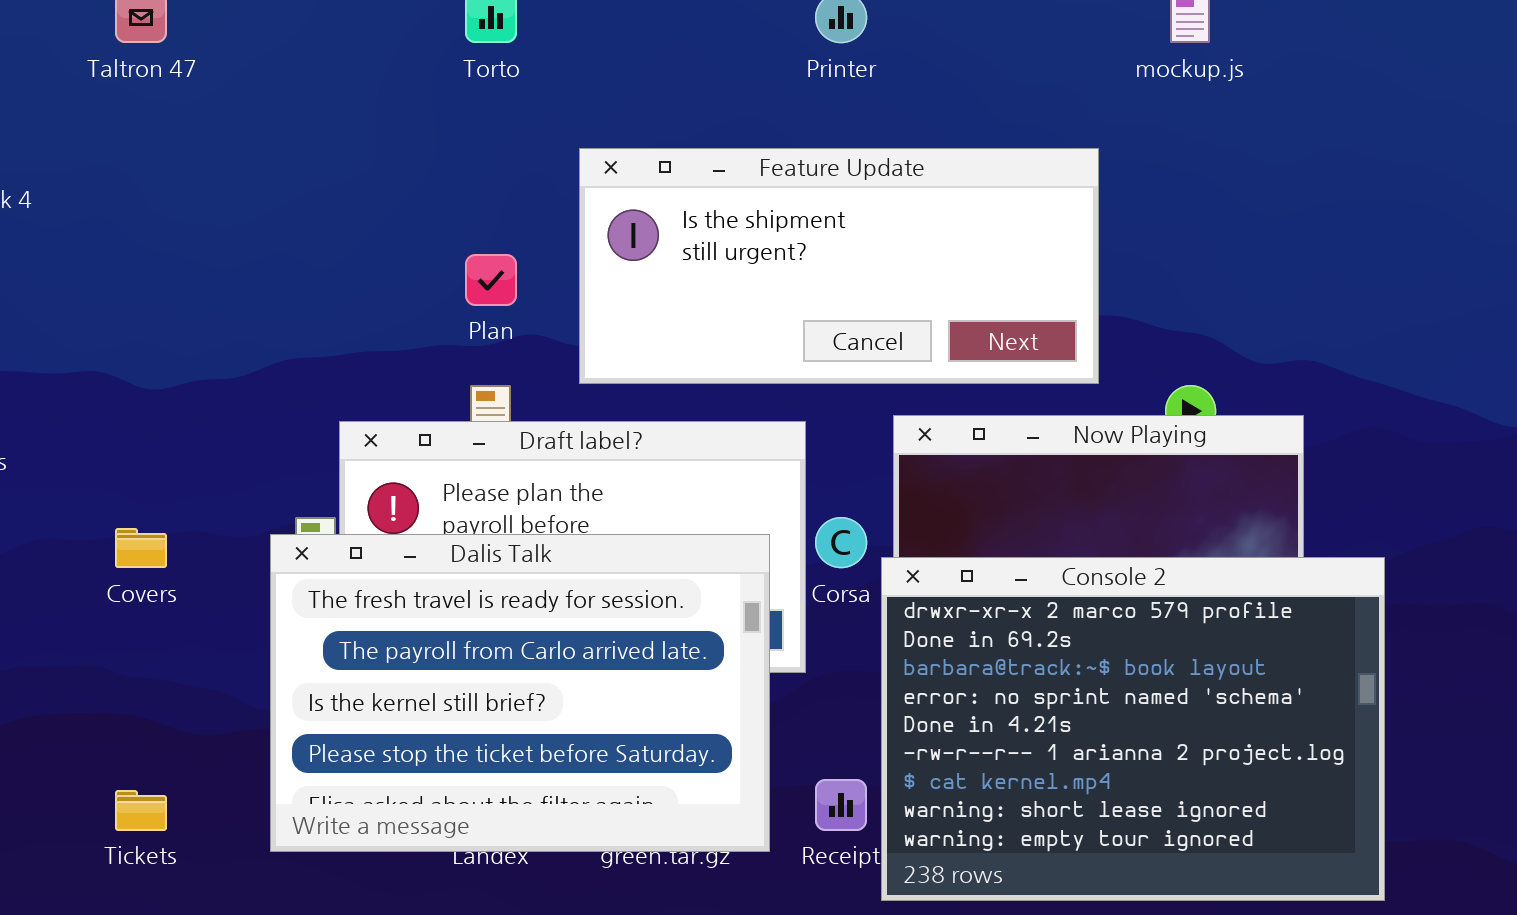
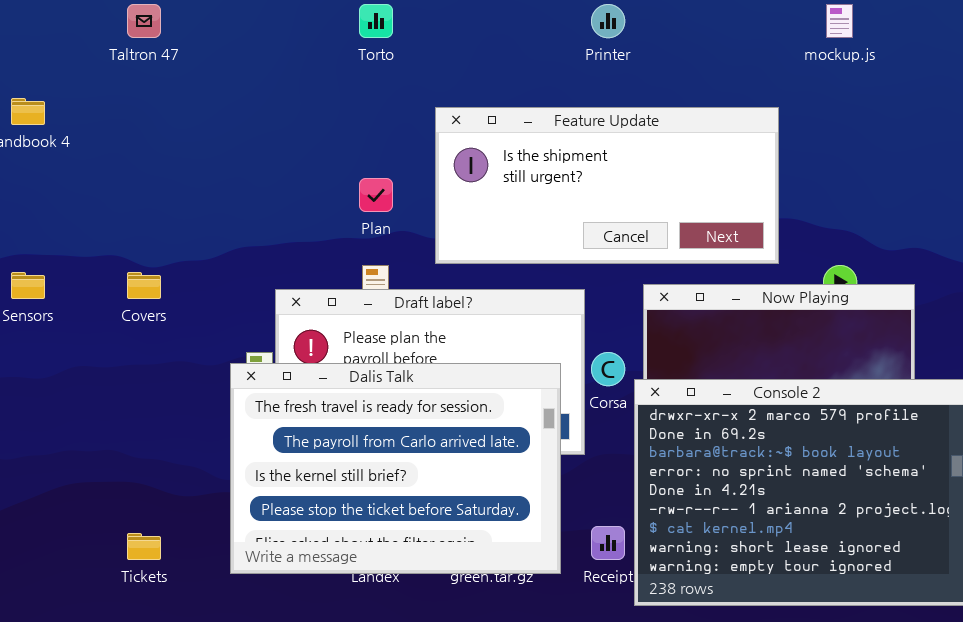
Covers: [115,528,167,568] -> [127,272,161,299], moved

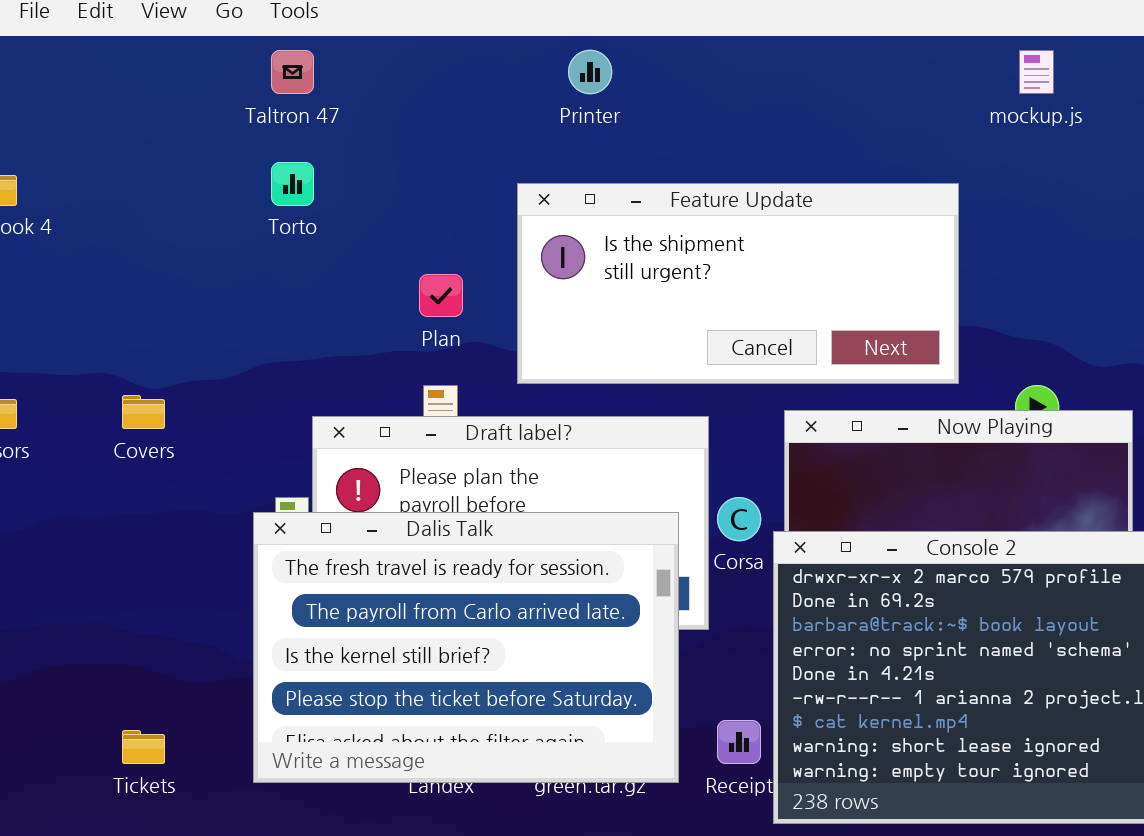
Taltron 47: [127,4,161,38] -> [271,50,314,94], moved
Torto: [359,4,393,38] -> [271,162,314,206], moved
Printer: [591,4,625,38] -> [568,50,612,94], moved

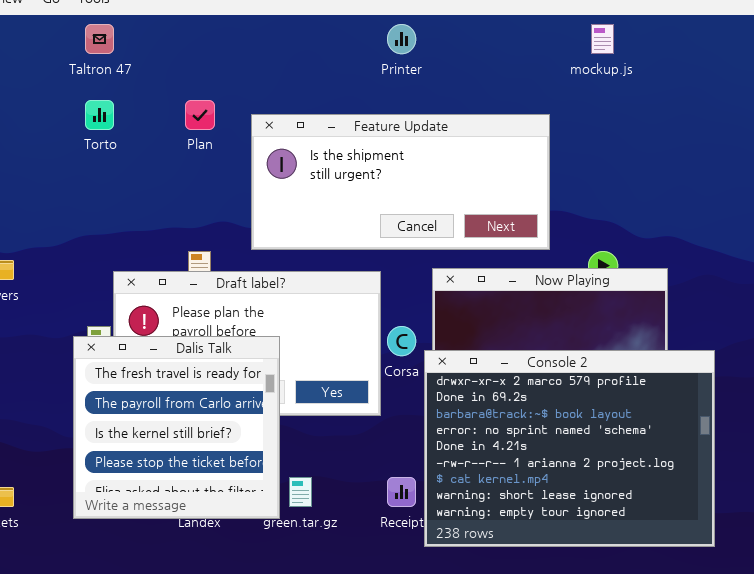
Printer: [568,50,612,94] -> [387,24,416,54], moved
Plan: [419,274,463,317] -> [185,100,215,130], moved
Dalis Talk: [253,512,679,783] -> [73,336,280,519], resized

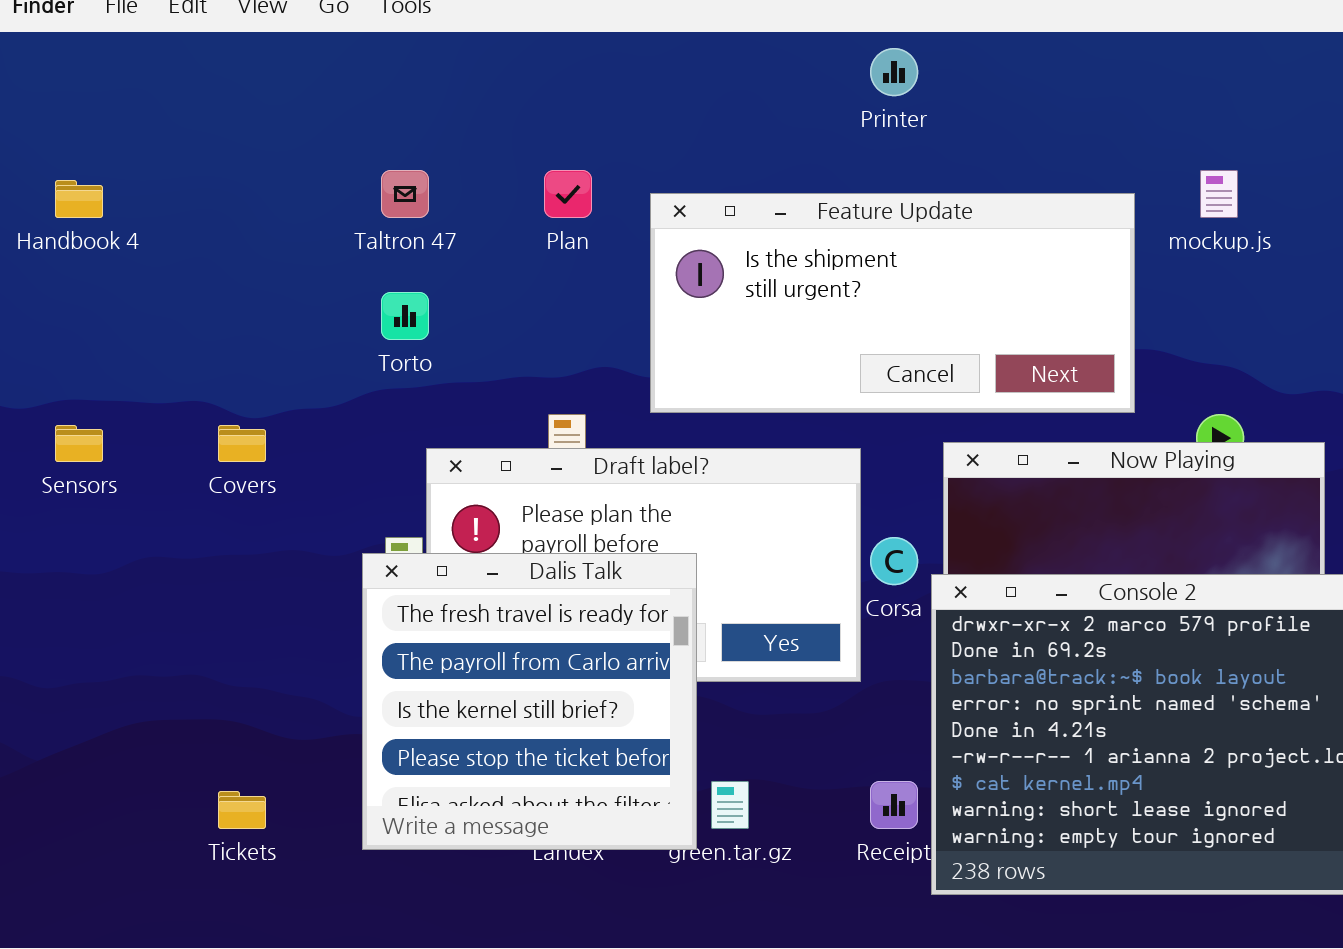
Taltron 47: [85,24,114,54] -> [381,170,429,218], moved
mockup.js: [591,24,614,54] -> [1200,170,1238,218], moved
Torto: [85,100,114,130] -> [381,292,429,340], moved

